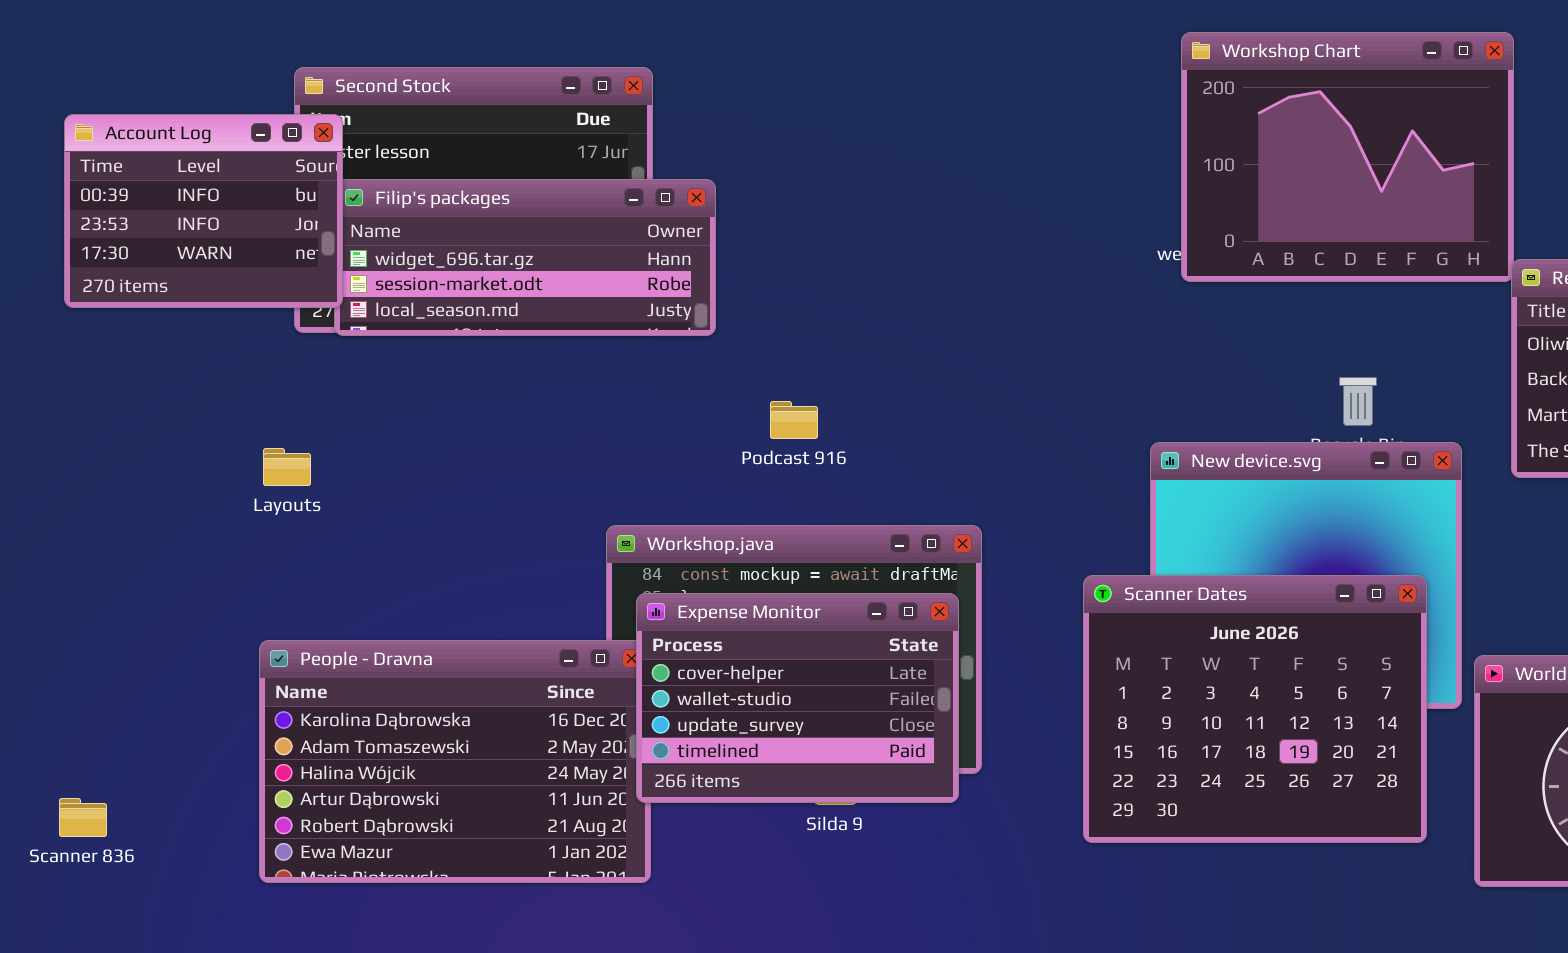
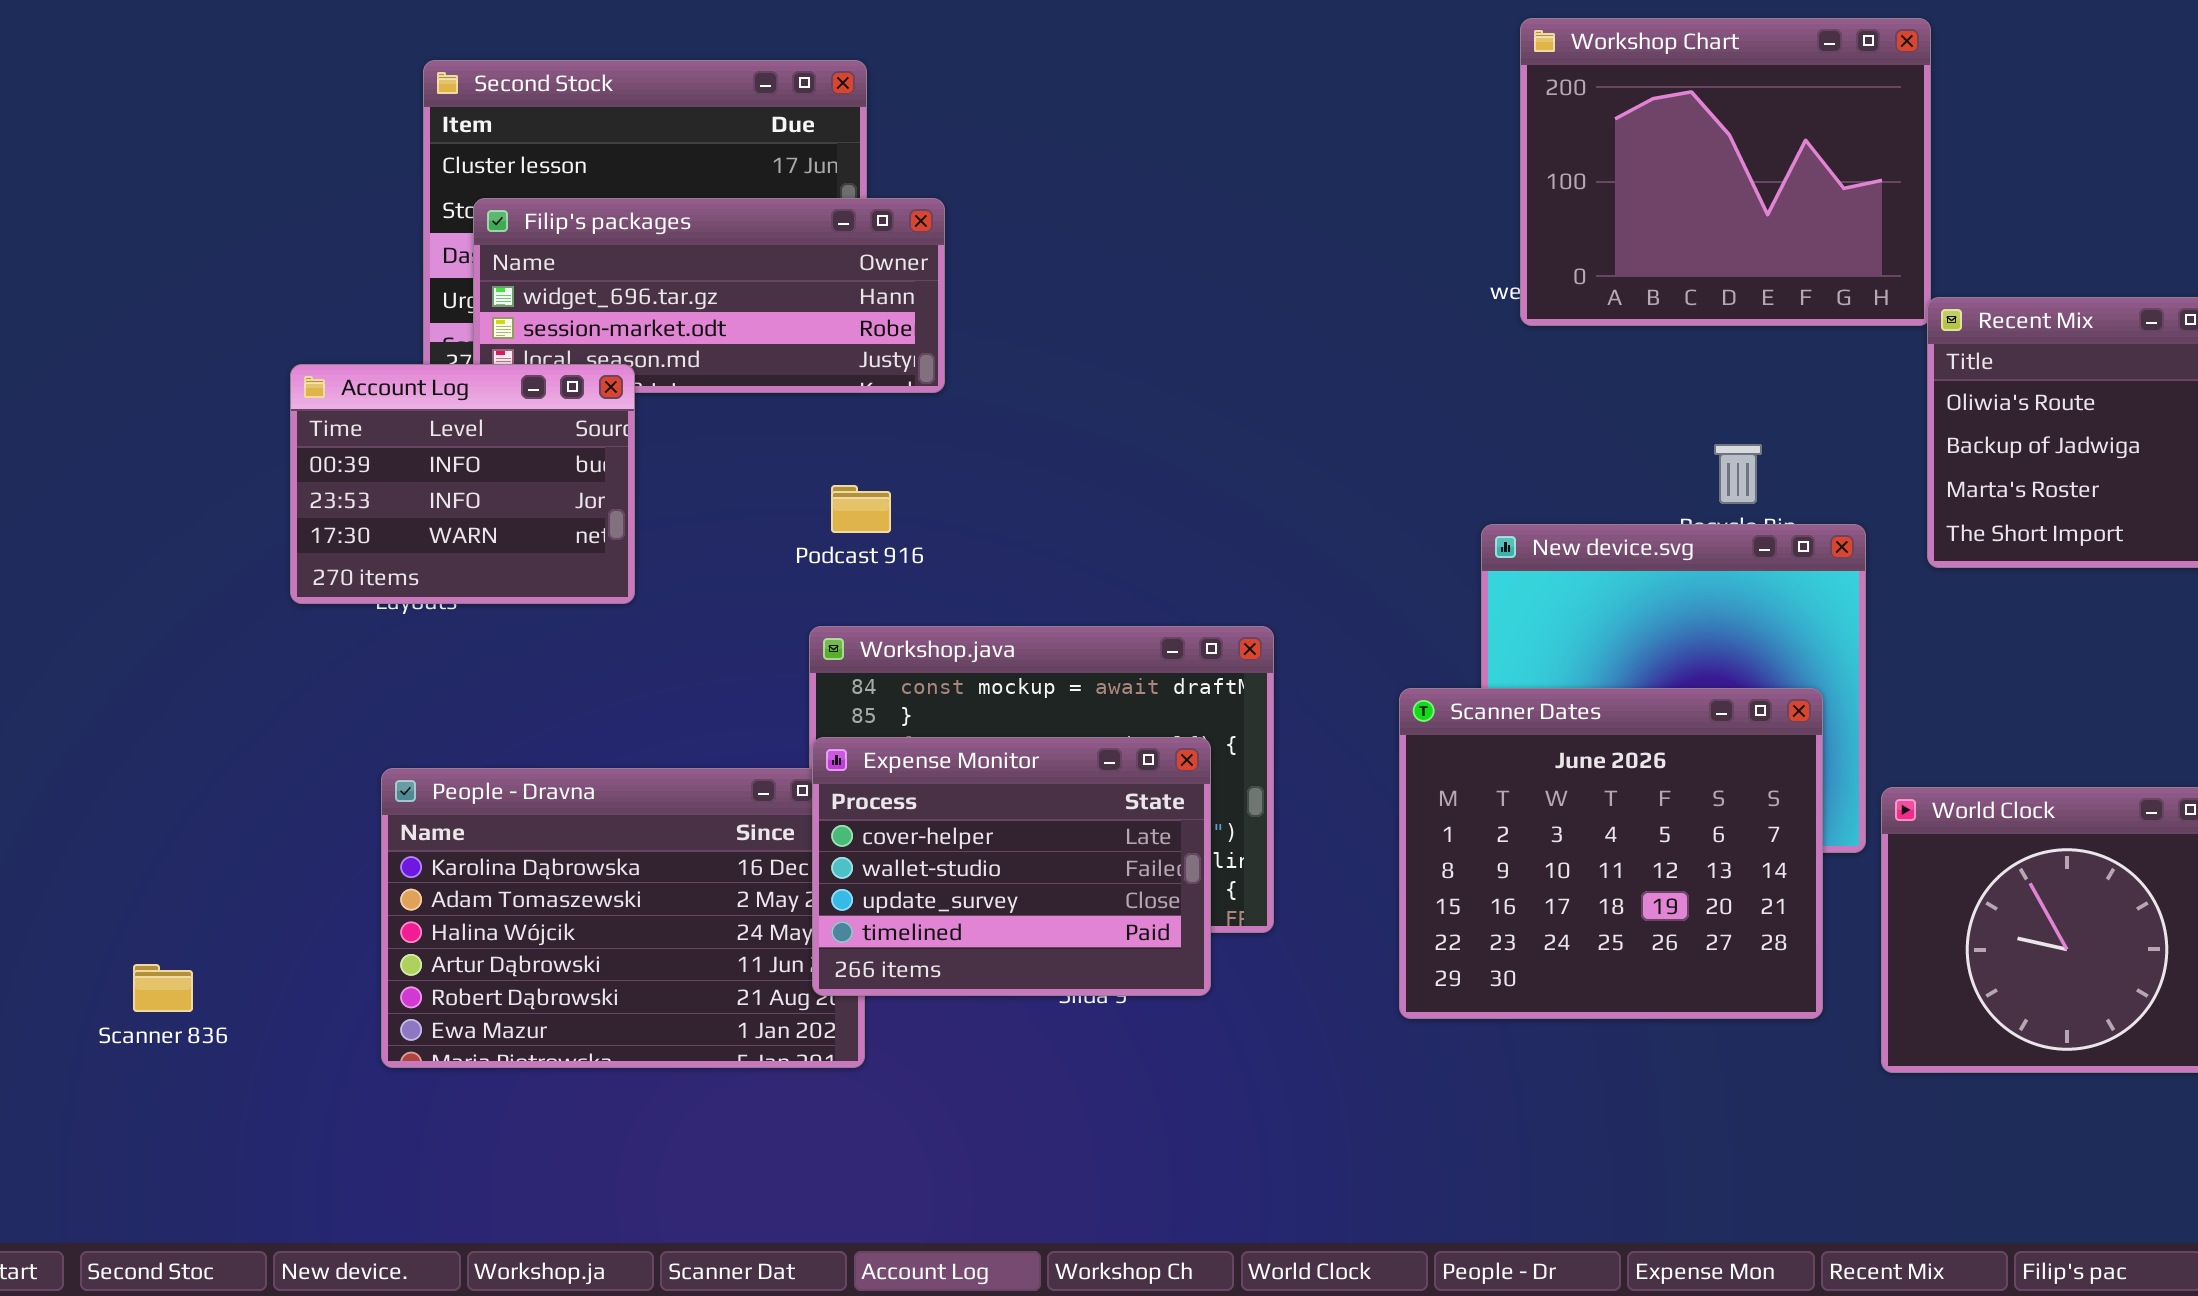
Account Log: [64,114,343,308] -> [290,364,635,604], moved
Podcast 916: [770,401,818,439] -> [831,485,891,533], moved
Expense Monitor: [636,593,959,803] -> [812,737,1211,996], moved

